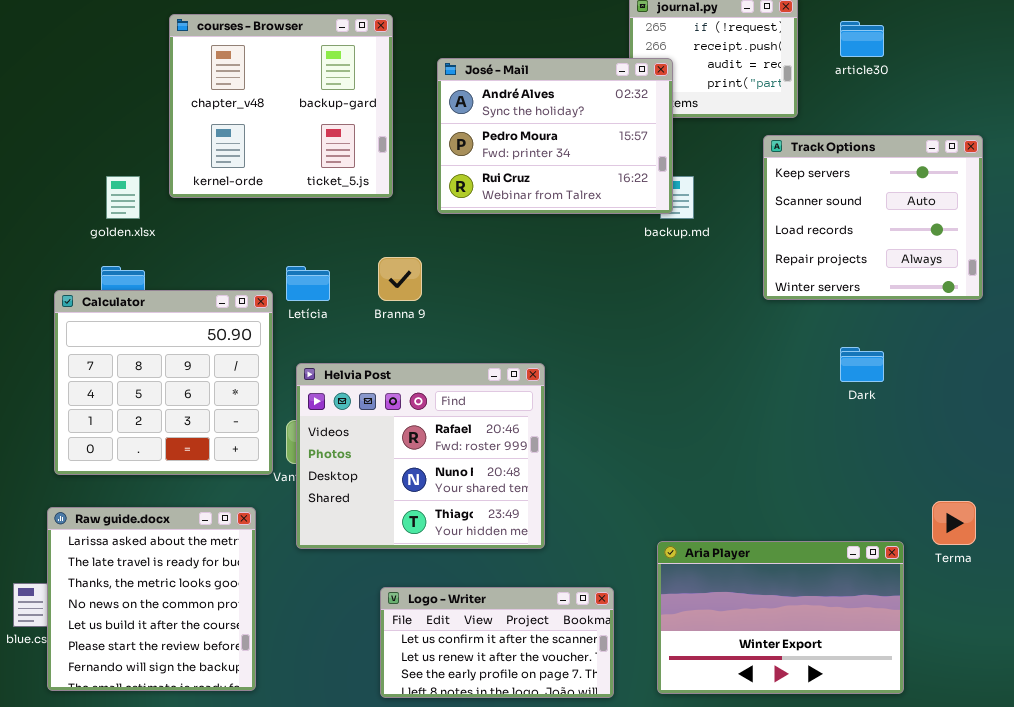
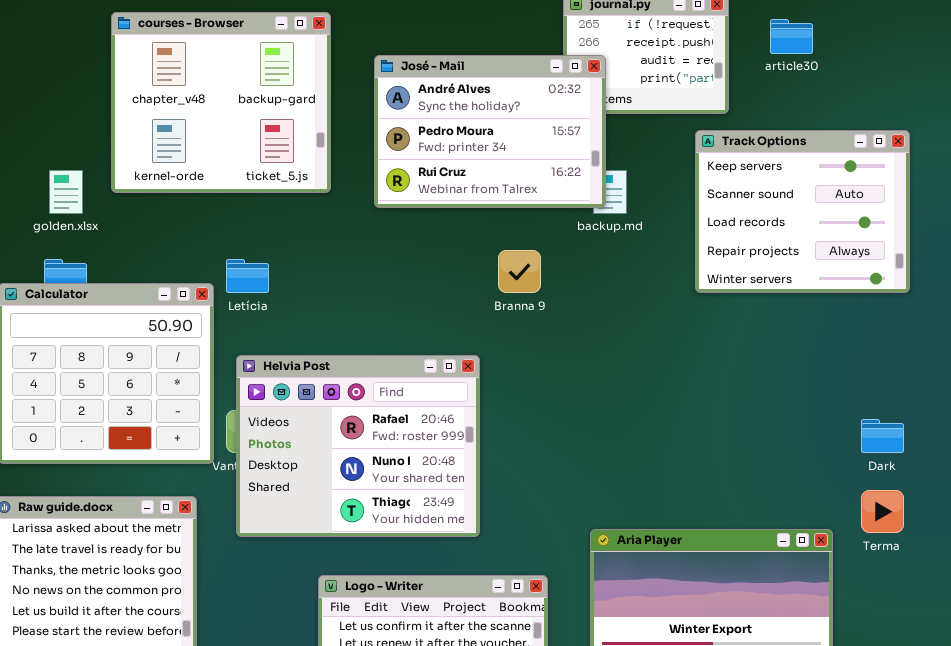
Branna 9: [378,257,422,301] -> [498,250,541,293], moved
Dark: [840,347,884,382] -> [861,419,904,453], moved

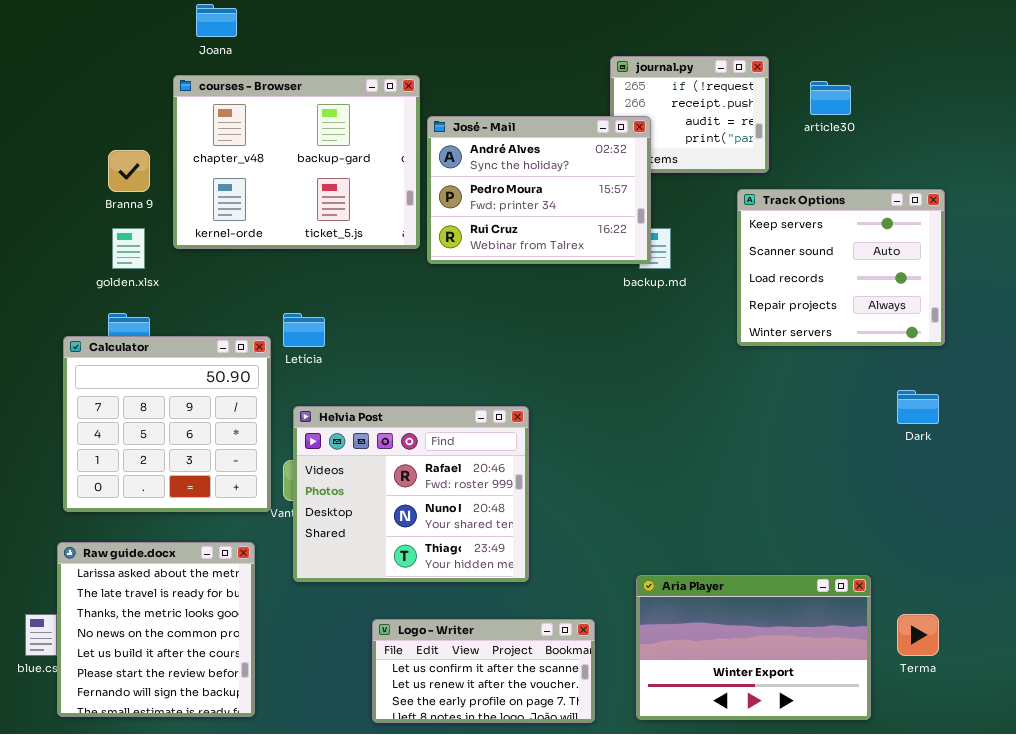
courses - Browser: [111,12,331,193] -> [173,75,420,249], resized
Branna 9: [498,250,541,293] -> [108,150,150,192], moved
Dark: [861,419,904,453] -> [897,390,939,424], moved
Terma: [861,490,904,533] -> [897,614,939,656], moved

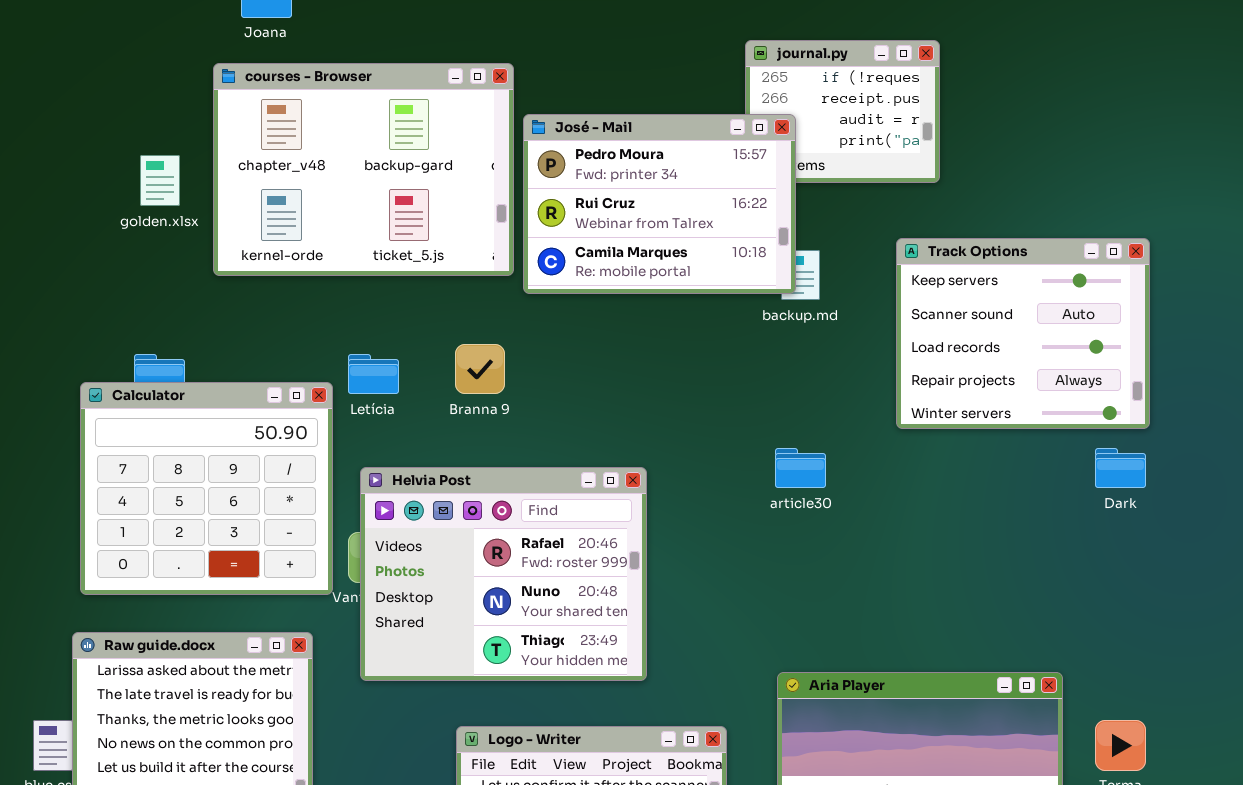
article30: [810,81,851,115] -> [775,448,826,488], moved
José - Mail: [427,116,651,264] -> [523,114,796,294], scrolled down 1 row
Branna 9: [108,150,150,192] -> [455,344,505,394], moved
Track Options: [737,189,945,346] -> [896,238,1150,429], moved
golden.xlsx: [112,228,145,269] -> [140,155,180,206], moved

